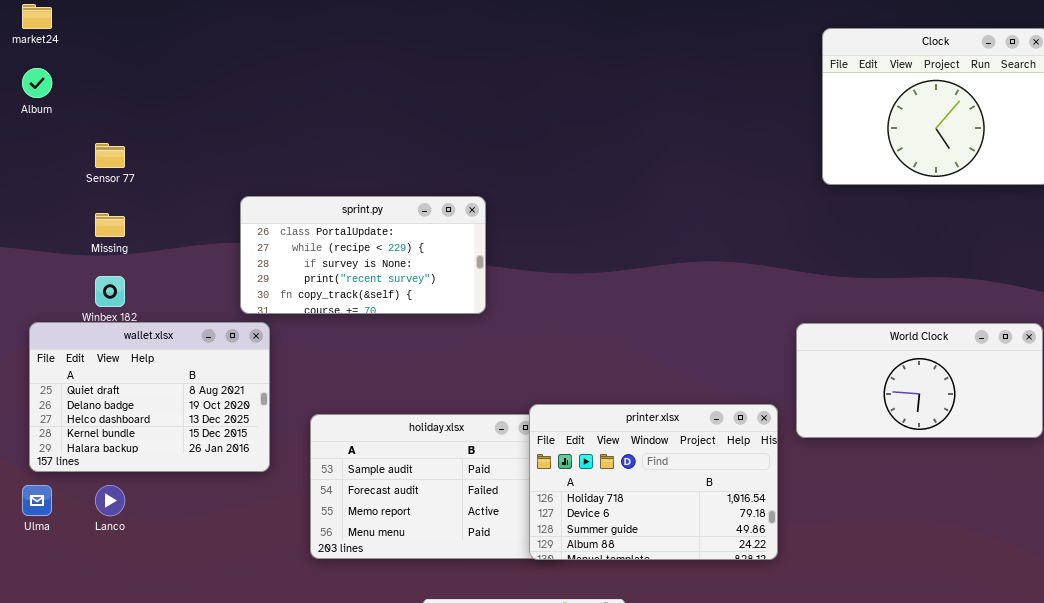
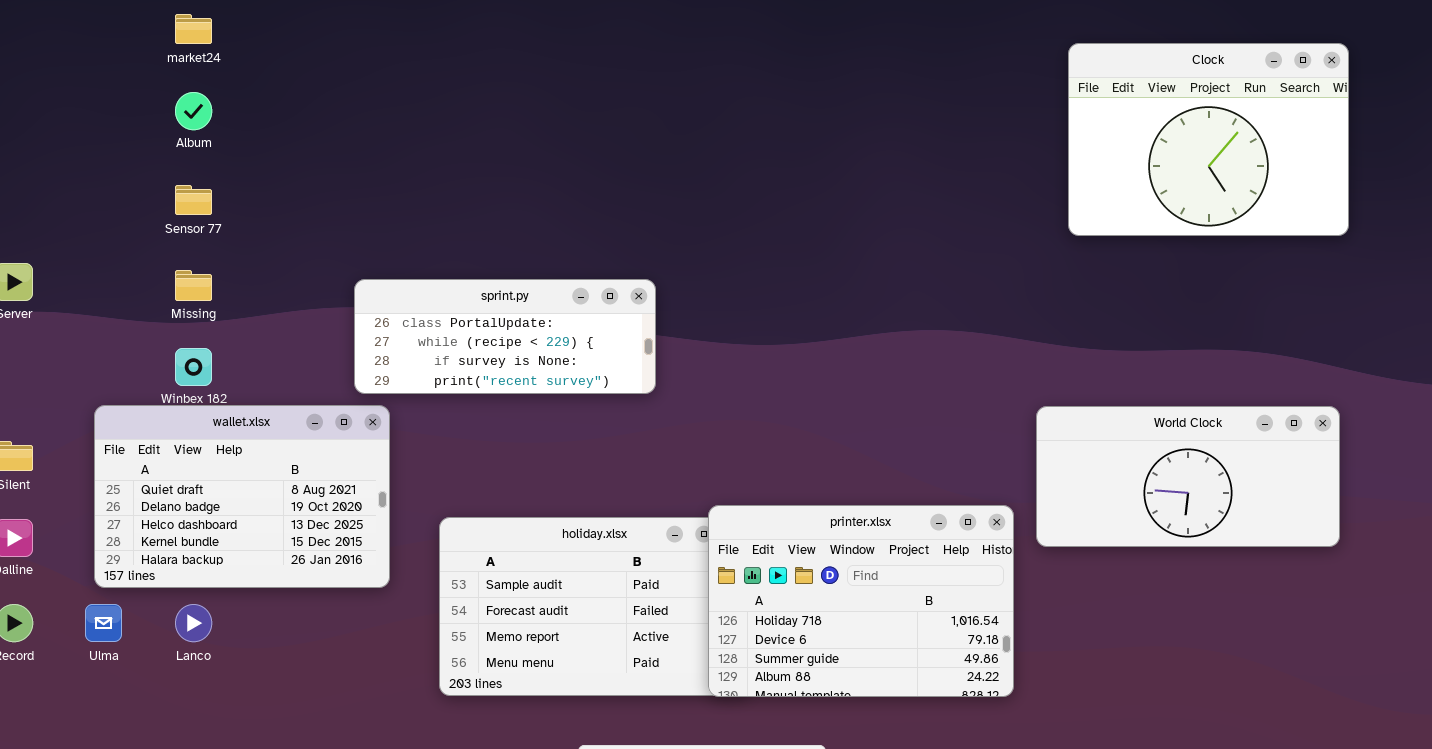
market24: [22,4,52,29] -> [175,14,212,44], moved
Album: [22,68,52,98] -> [175,92,212,130], moved
sprint.py: [240,196,486,314] -> [354,279,656,394], resized

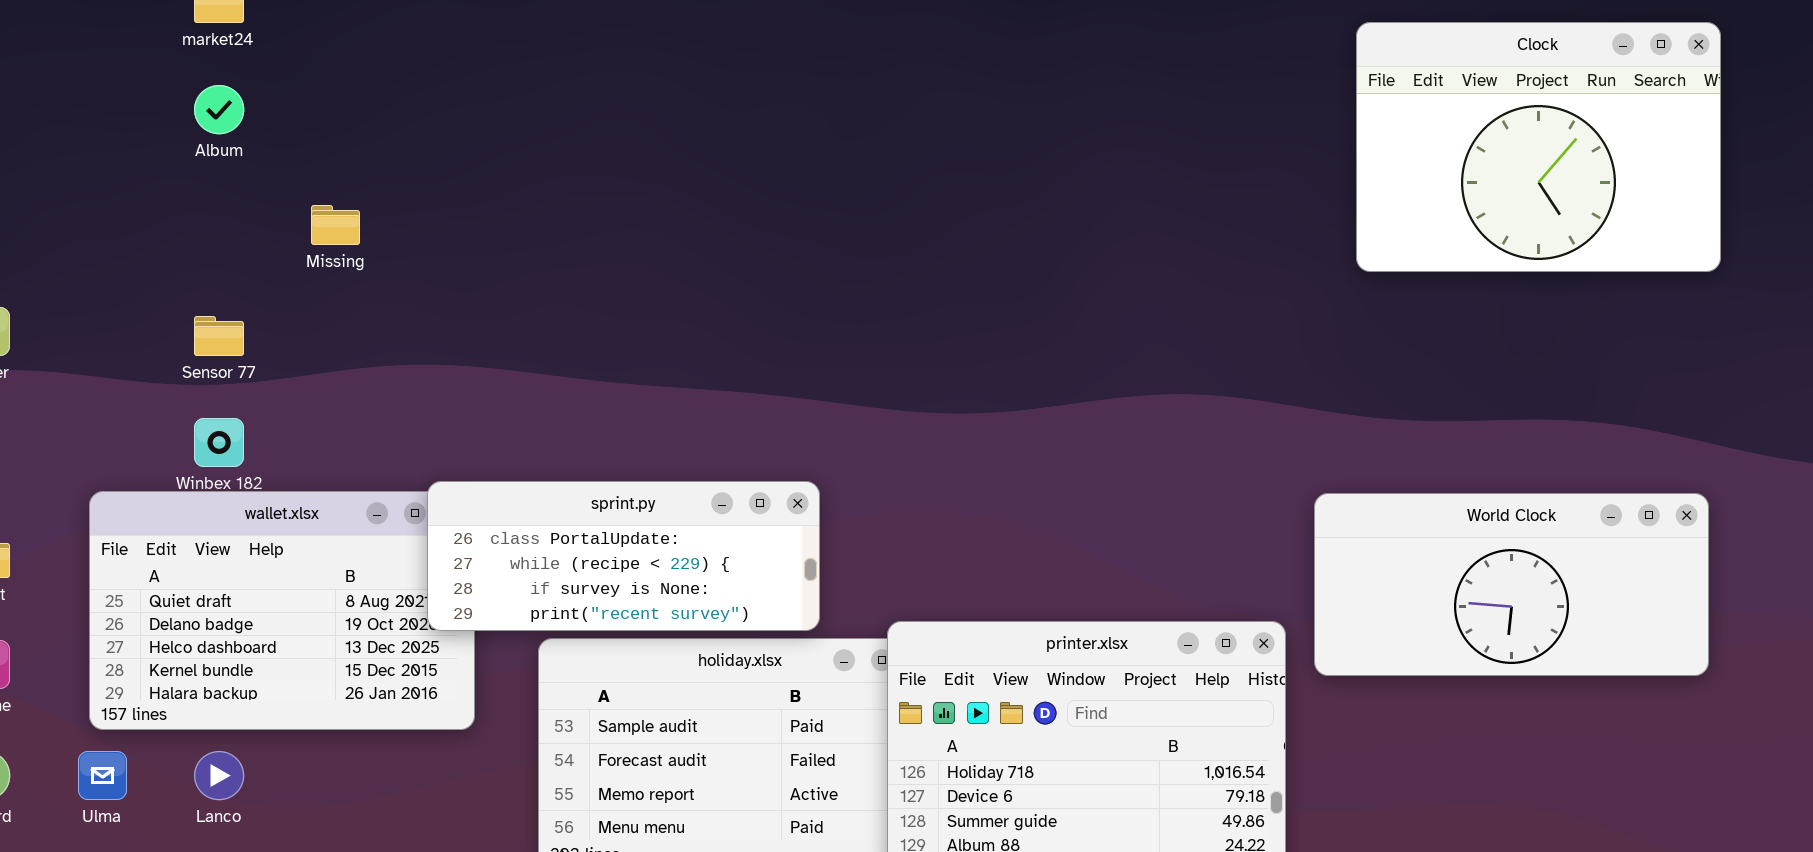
Sensor 77: [175,185,212,215] -> [194,316,244,356], moved
Missing: [175,270,212,301] -> [311,205,360,245], moved
sprint.py: [354,279,656,394] -> [427,481,820,631], moved

